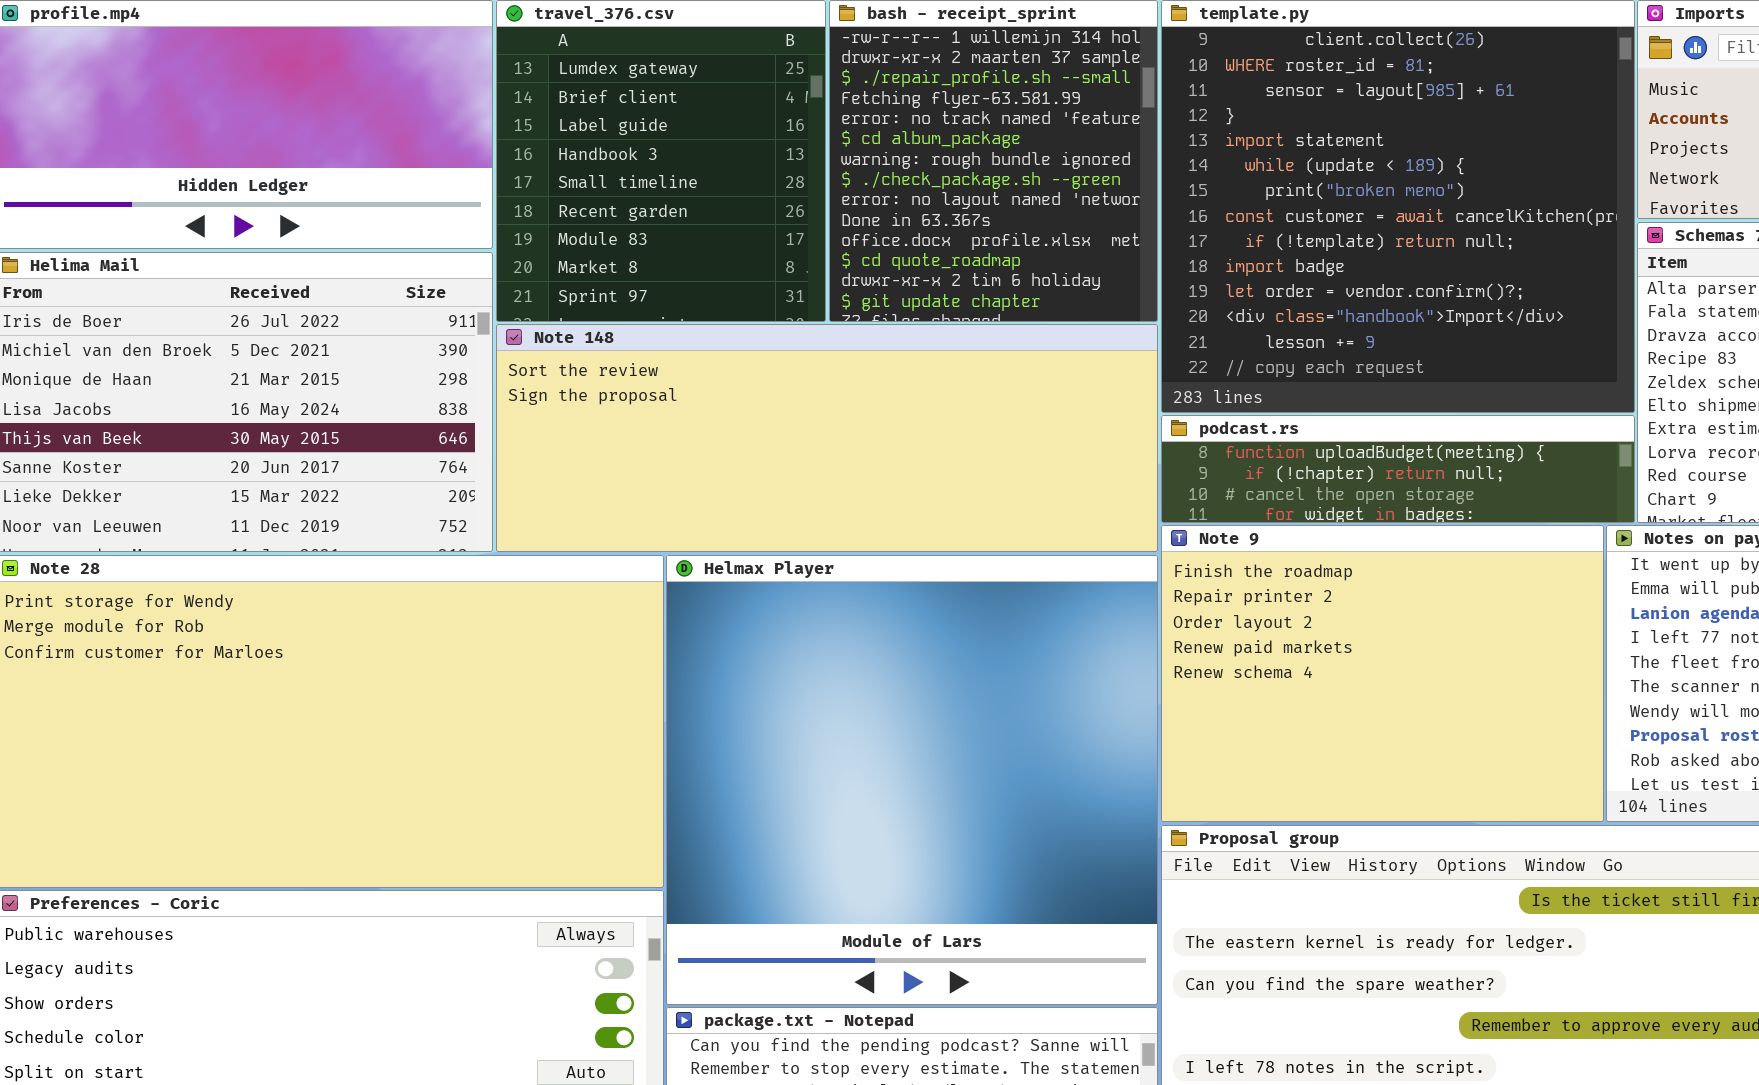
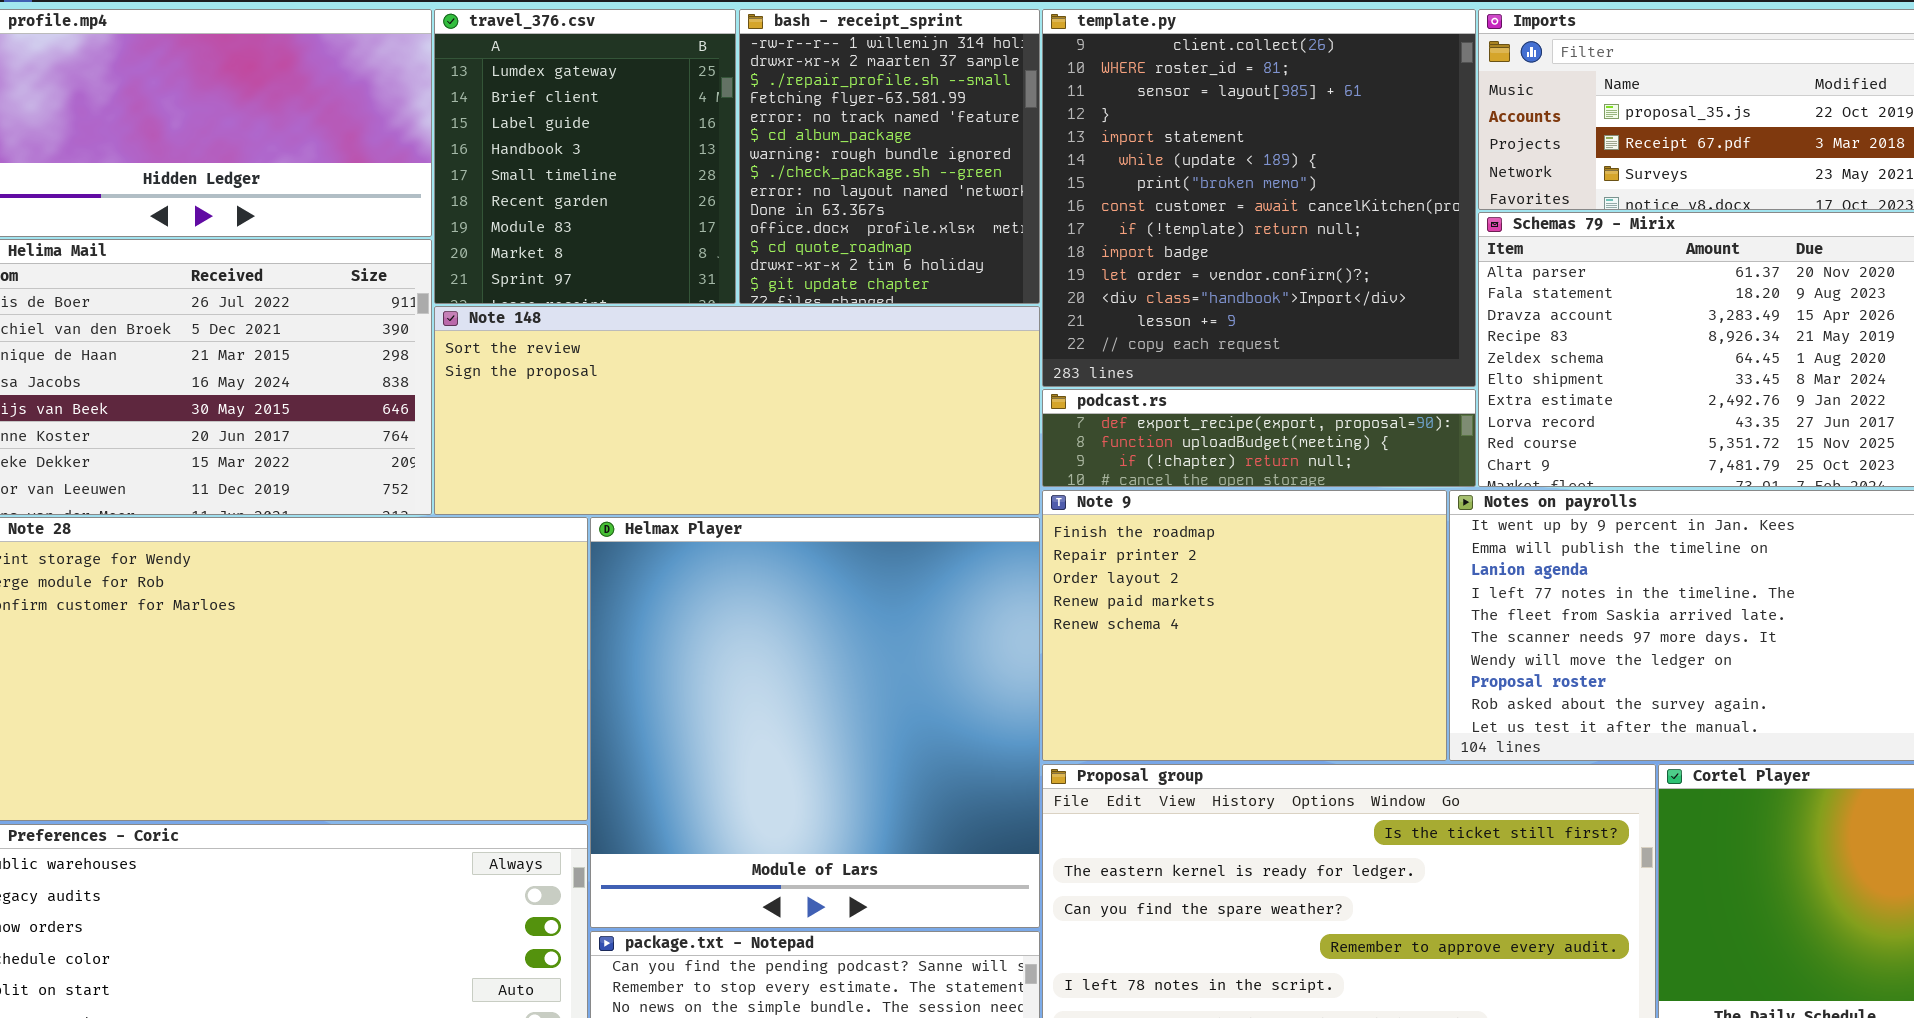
podcast.rs: [1161,415,1635,523] -> [1042,389,1476,487], scrolled up 1 row

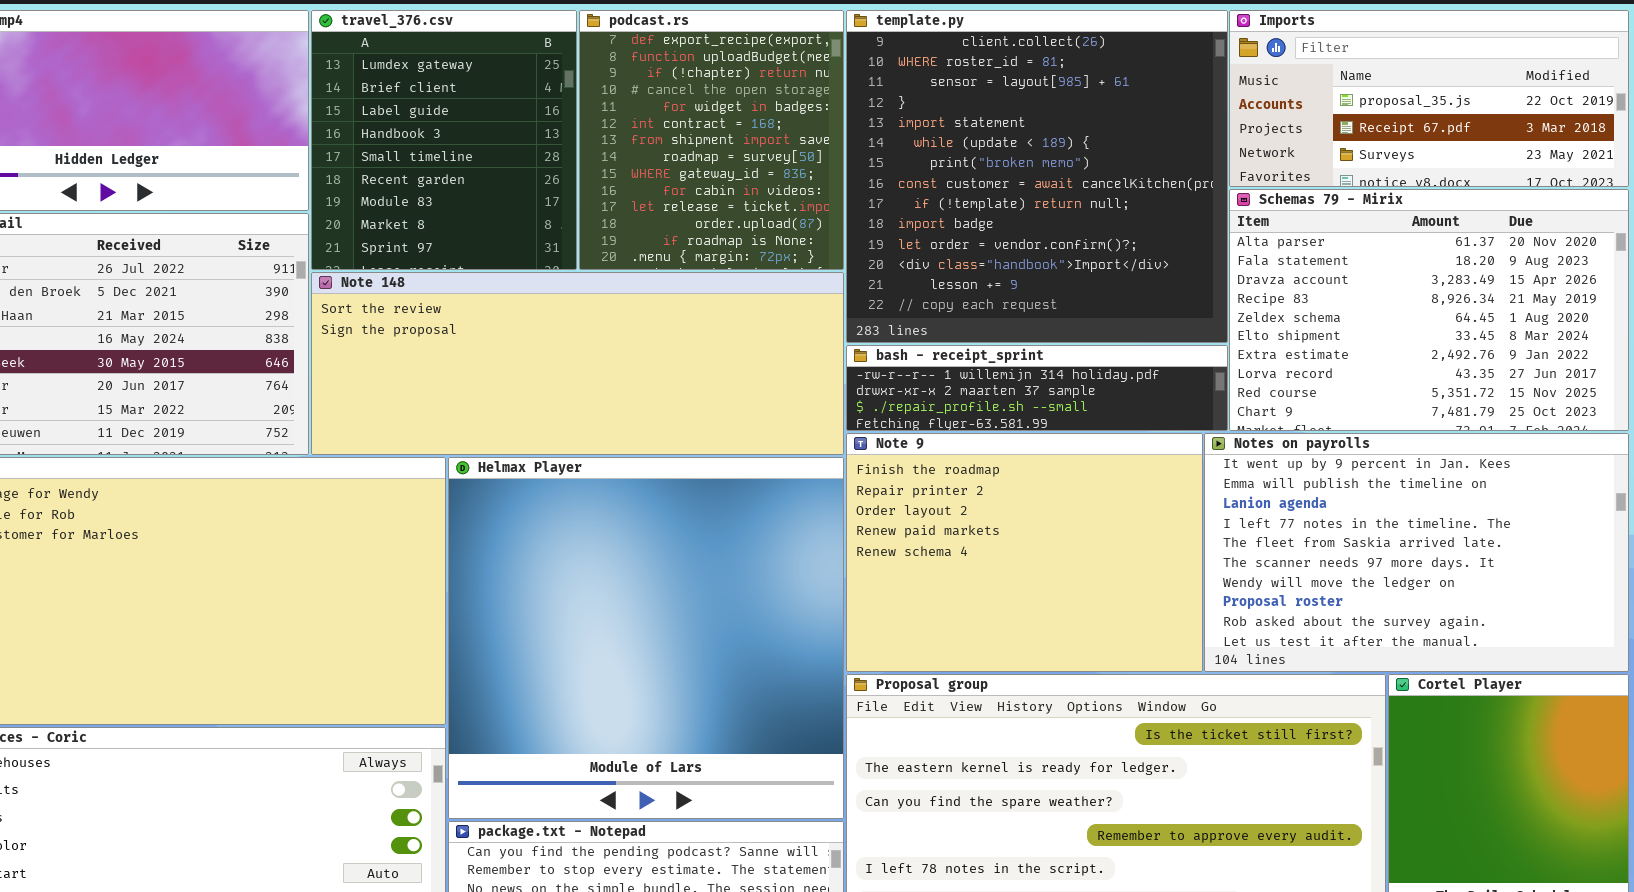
bash - receipt_sprint: [739,9,1040,304] -> [846,345,1228,431], moved, resized
podcast.rs: [1042,389,1476,487] -> [579,10,844,270], moved, resized

